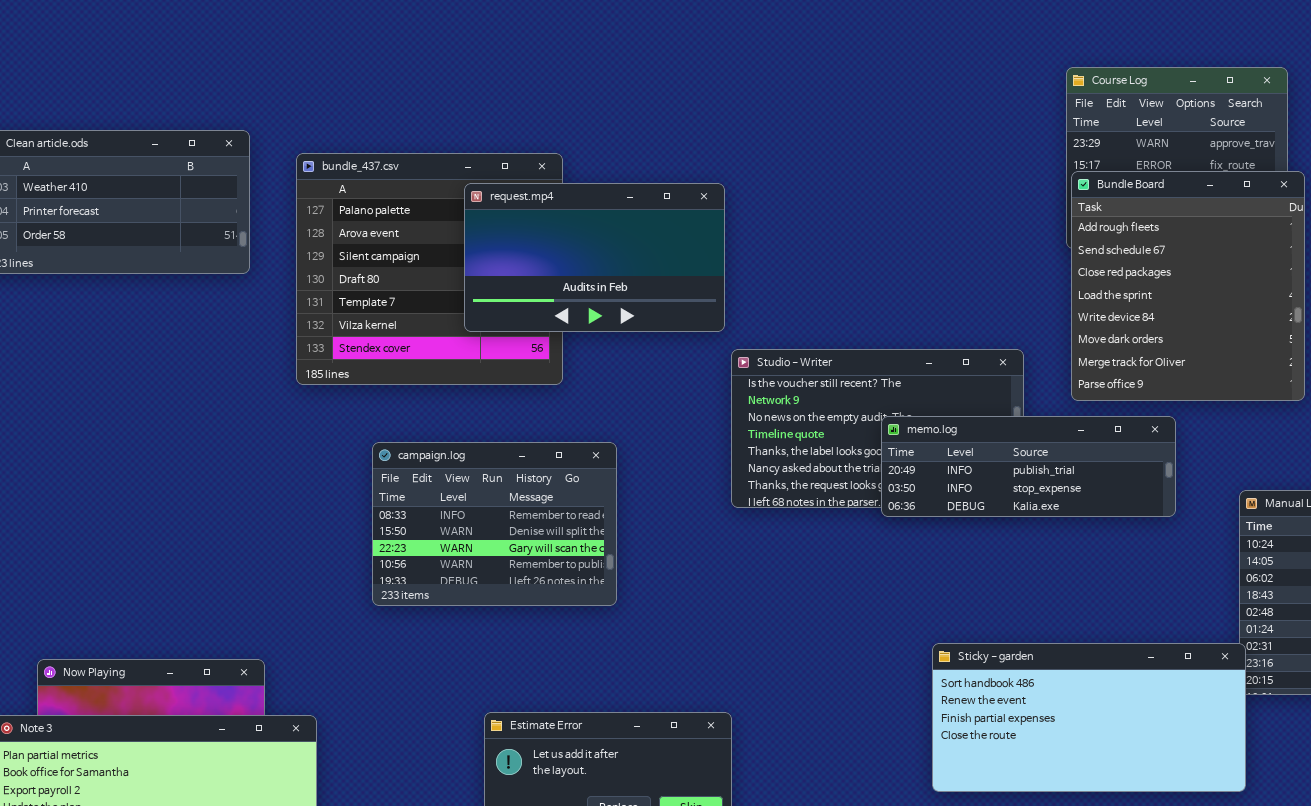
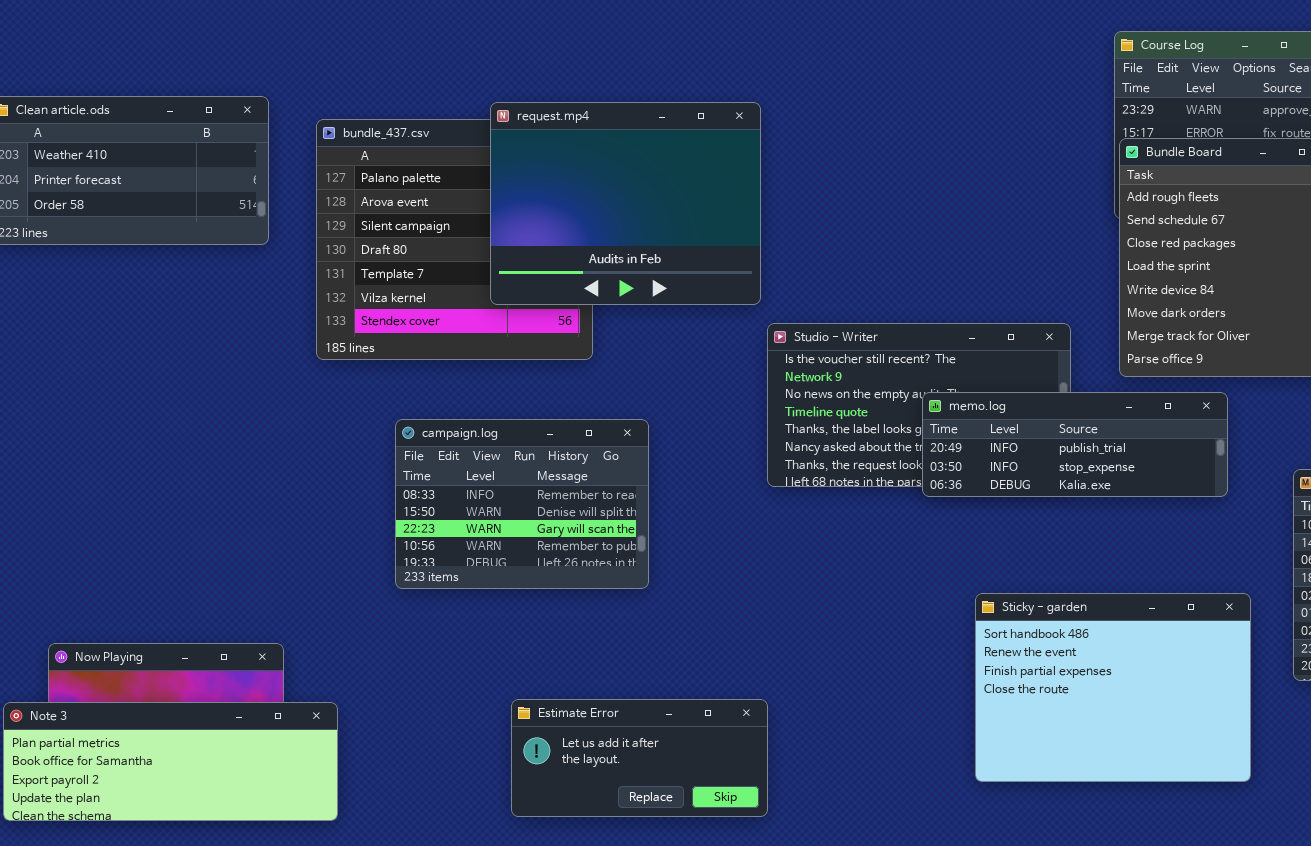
request.mp4: [464,183,725,332] -> [490,102,761,305], resized
Sticky - garden: [932,643,1246,792] -> [975,593,1251,782], resized

